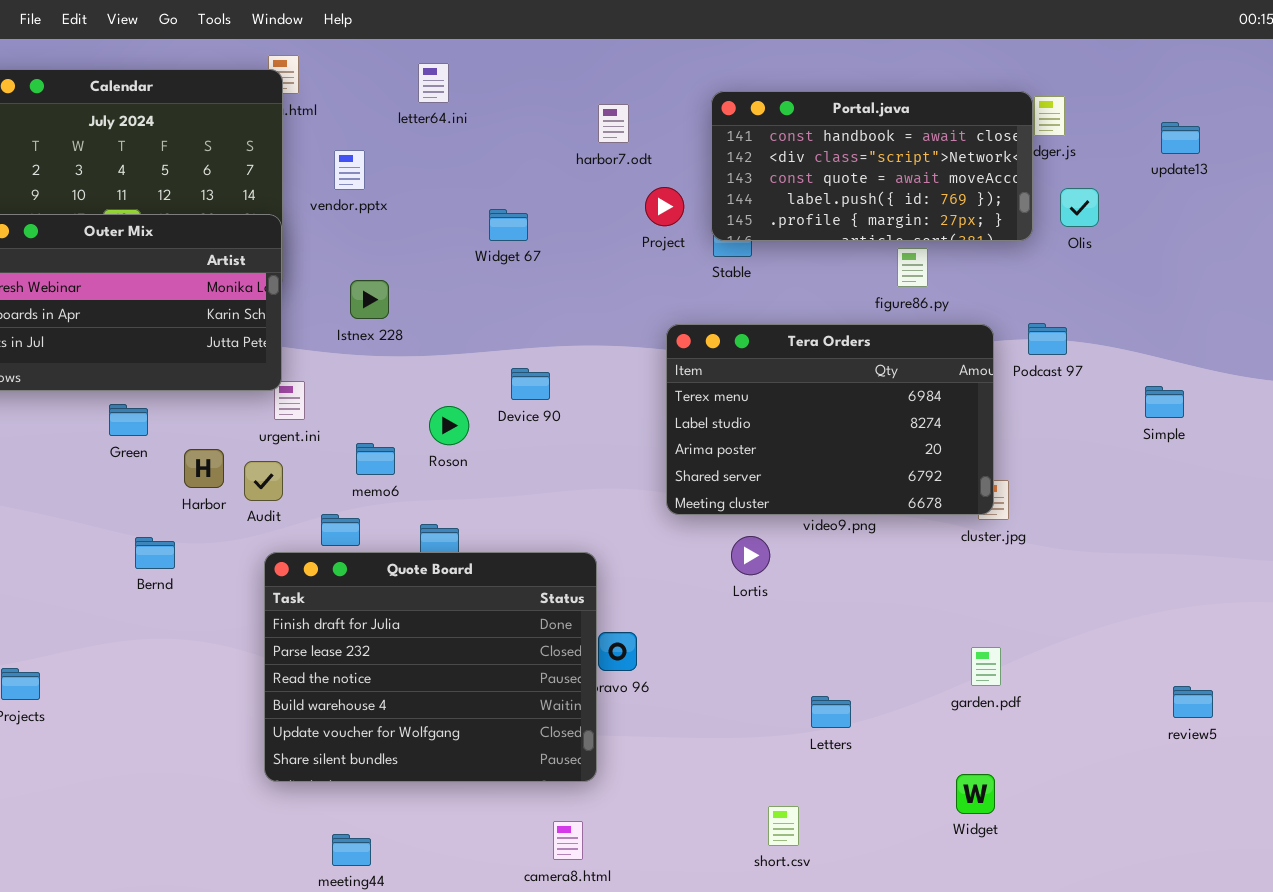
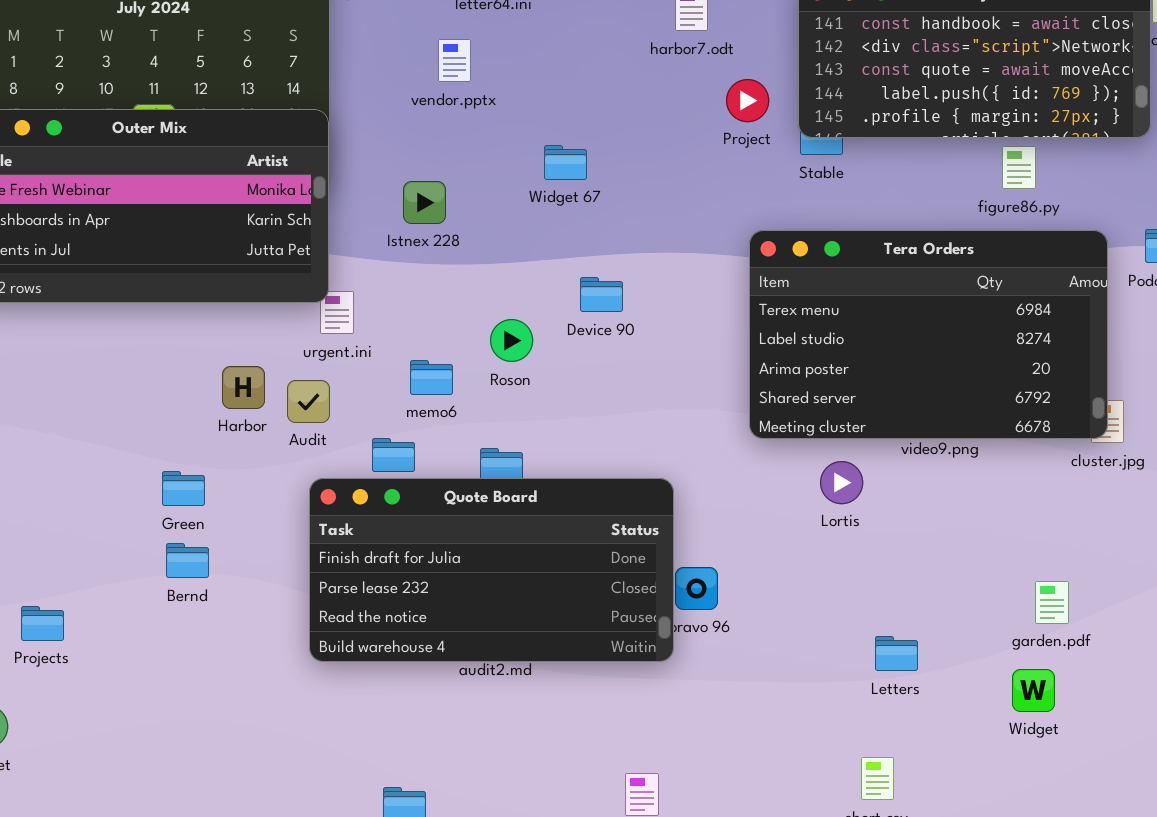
vendor.pptx: [334,150,365,190] -> [438,39,471,82], moved
Widget 67: [489,209,528,241] -> [544,145,587,180], moved
Green: [109,404,148,436] -> [162,471,205,506], moved
Bernd: [135,537,175,569] -> [166,543,209,578], moved
Quote Board: [264,552,597,782] -> [309,478,674,662], resized
garden.pdf: [971,647,1001,686] -> [1035,581,1069,624], moved
Letters: [811,696,851,728] -> [875,636,918,671], moved
Widget: [956,774,995,814] -> [1012,669,1055,712], moved

